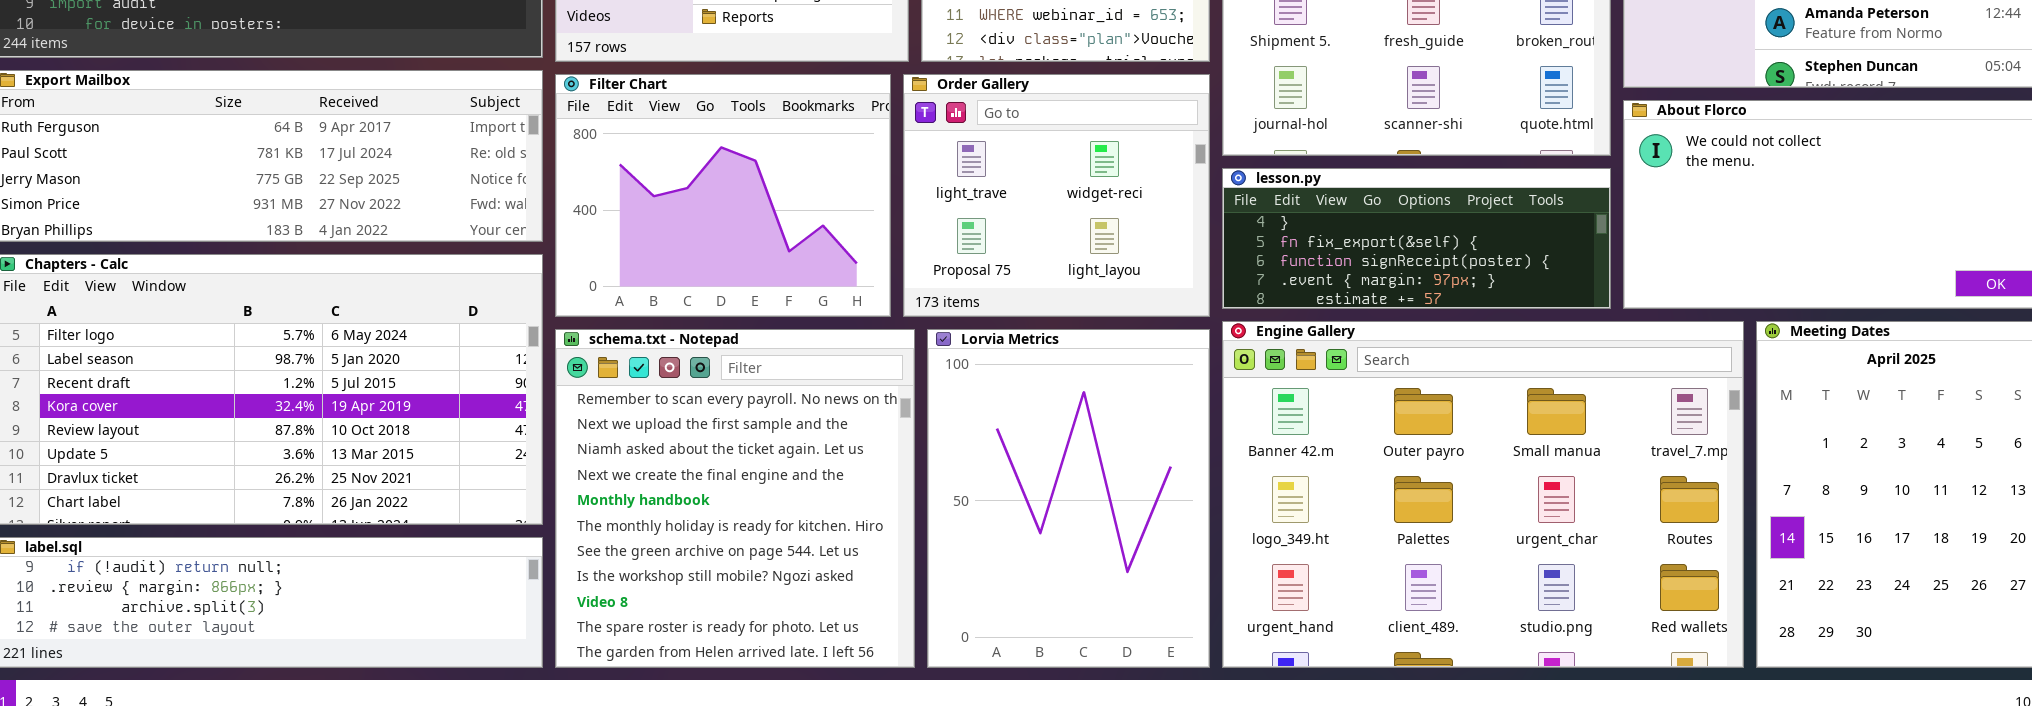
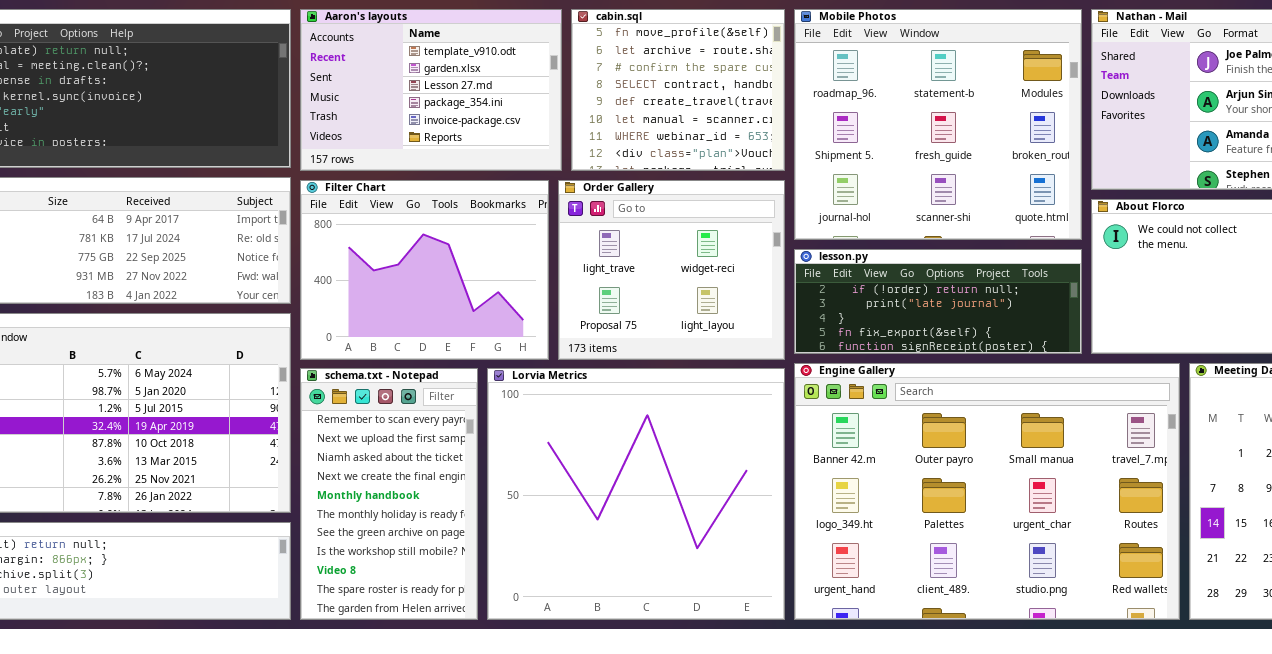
lesson.py: [1222,168,1611,309] -> [794,249,1082,354], scrolled up 2 rows
schema.txt - Notepad: [555,329,915,668] -> [300,368,478,620], resized
Lorvia Metrics: [927,329,1210,668] -> [487,368,785,620], resized

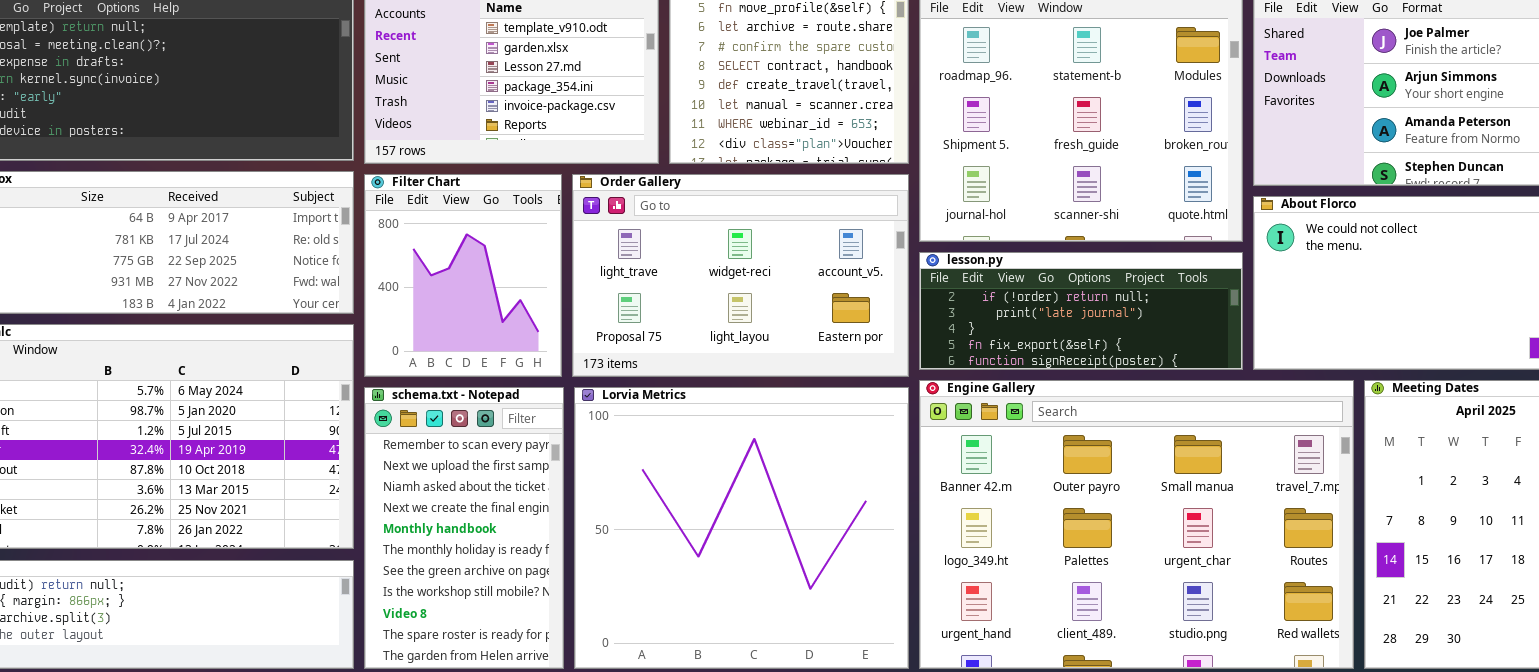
Filter Chart: [300,180,549,360] -> [364,174,562,377], resized
Order Gallery: [558,180,785,360] -> [572,174,909,377], resized

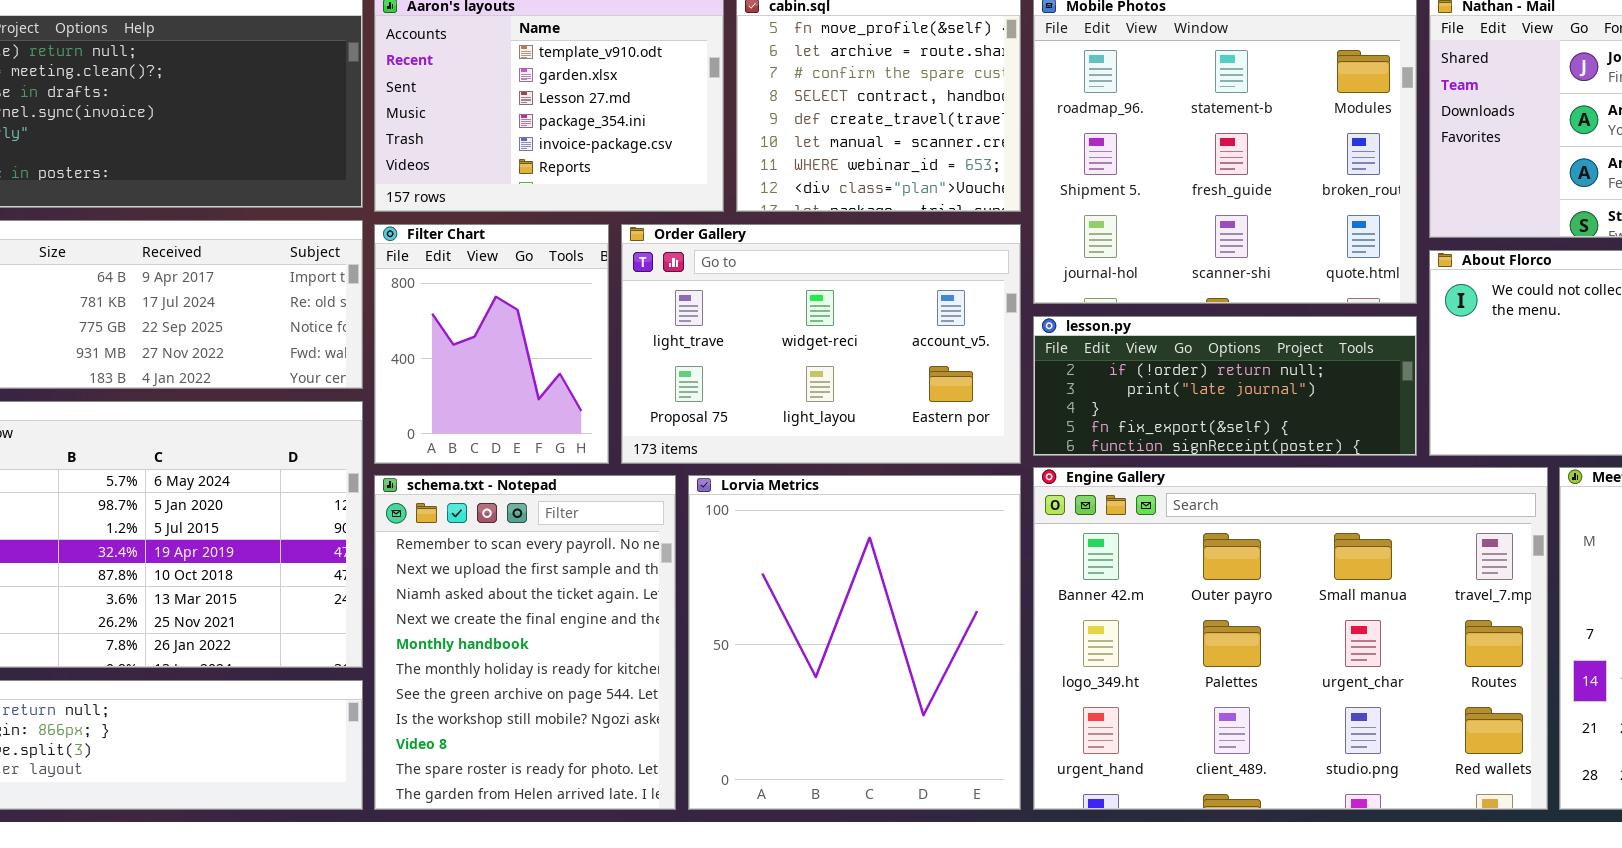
schema.txt - Notepad: [364,387,564,669] -> [374,475,676,810], resized
Lorvia Metrics: [574,387,909,669] -> [688,475,1021,810], resized

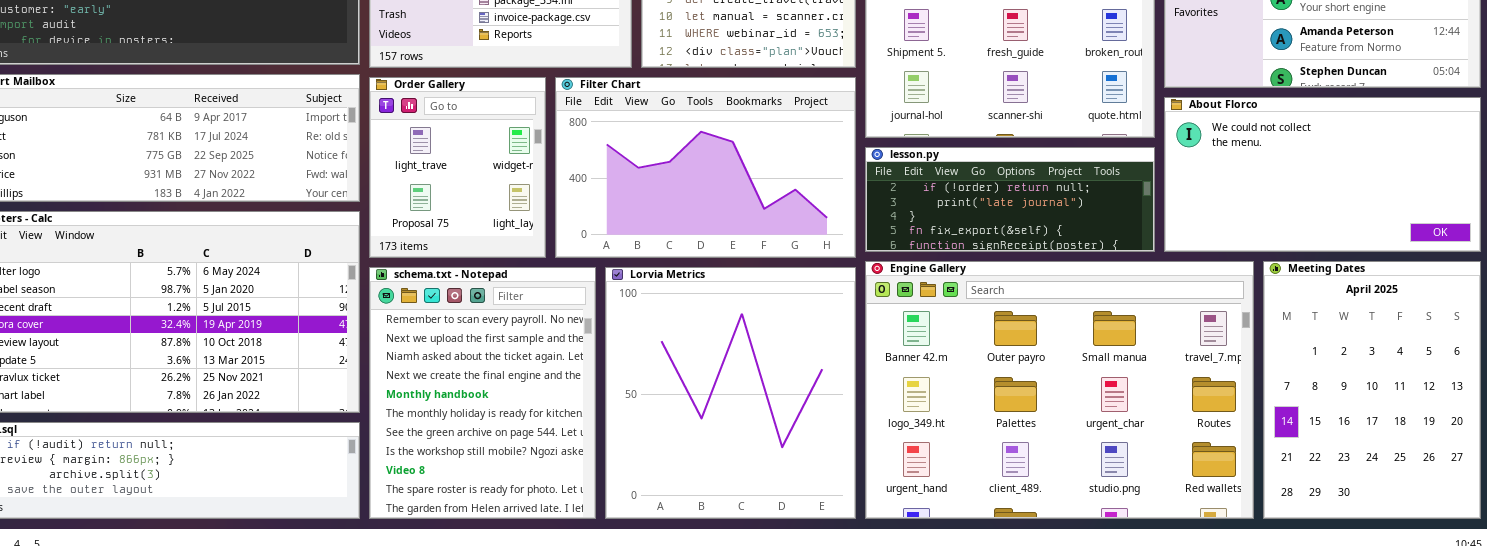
Filter Chart: [374,224,609,464] -> [555,77,856,258], moved, resized
Order Gallery: [621,224,1021,464] -> [369,77,546,258], moved, resized

